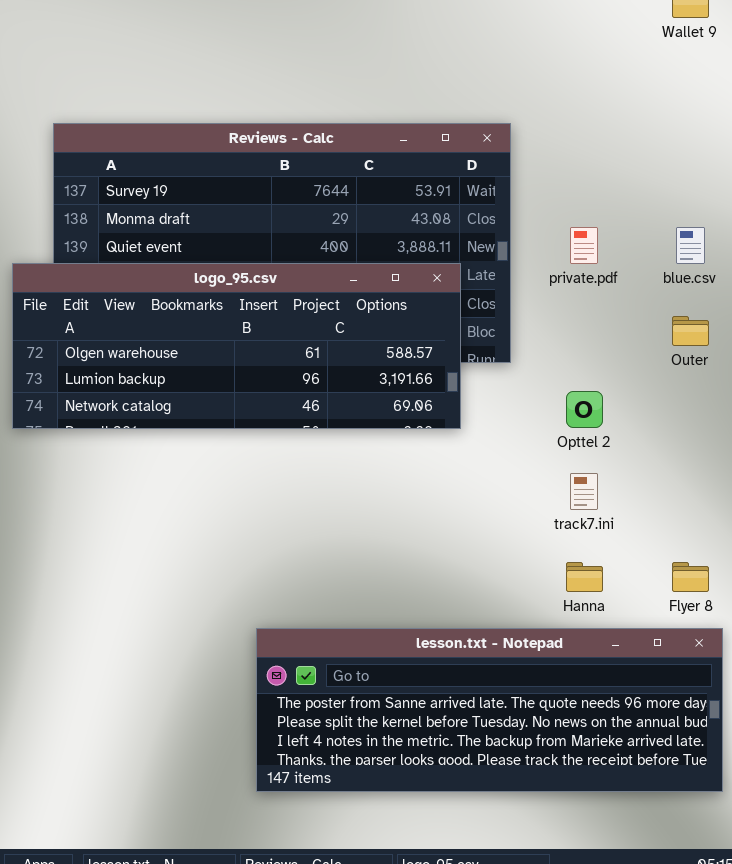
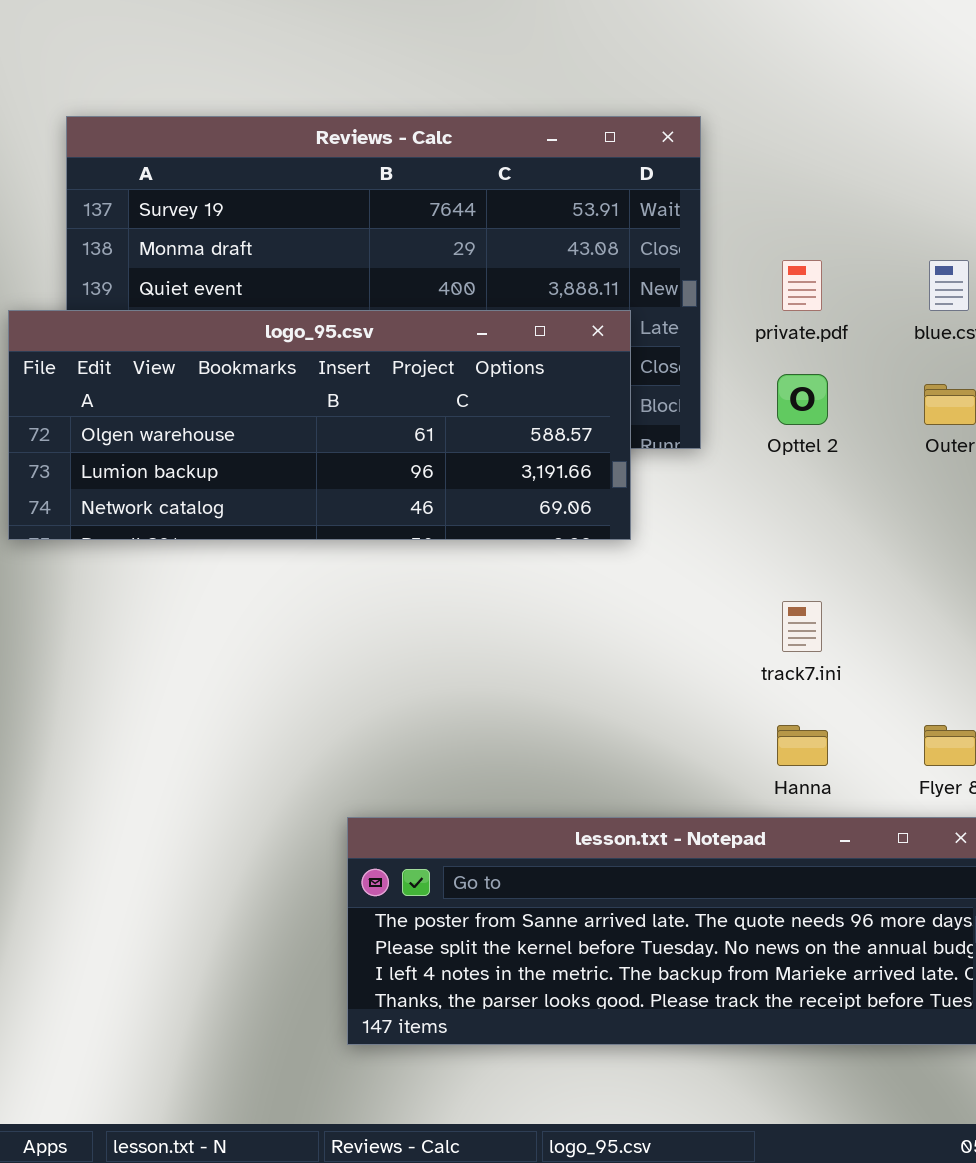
Opttel 2: [566,391,603,428] -> [777,374,828,425], moved

